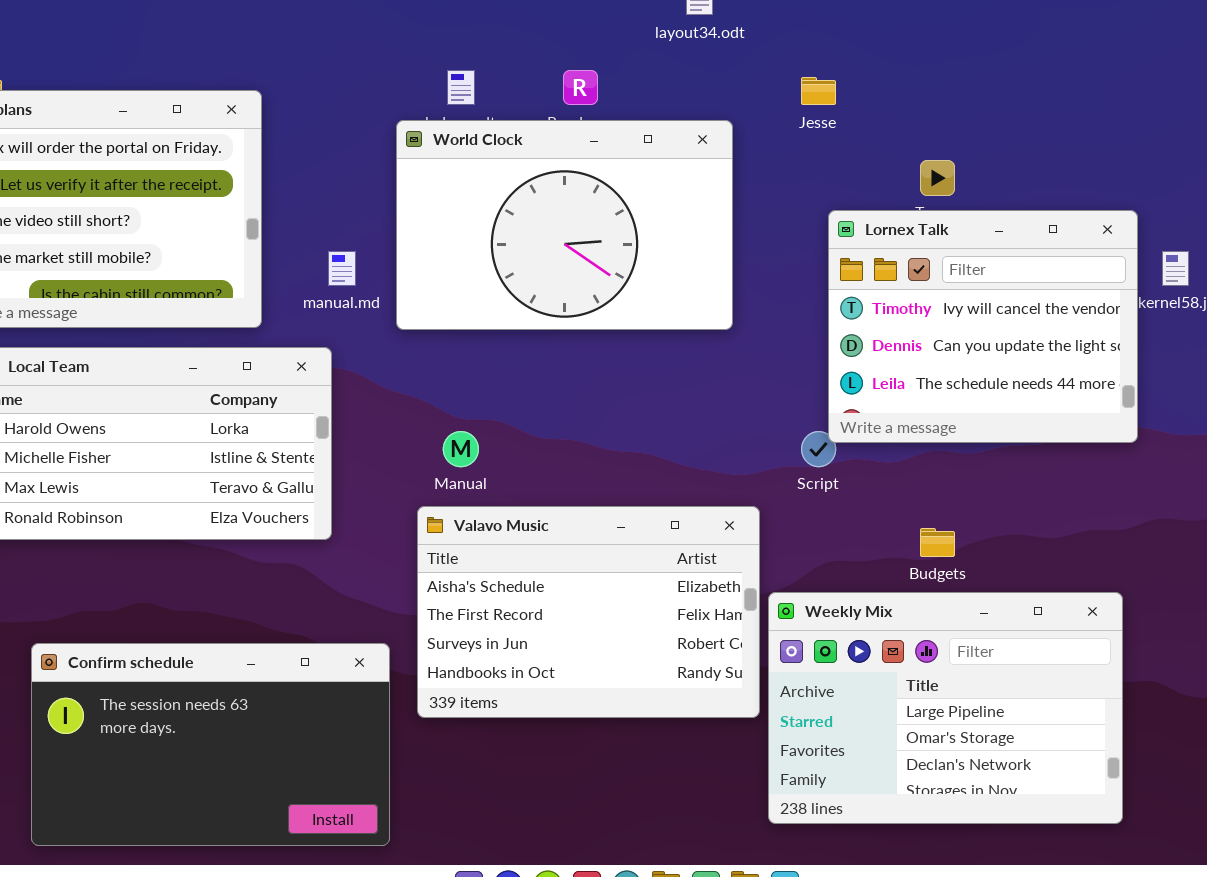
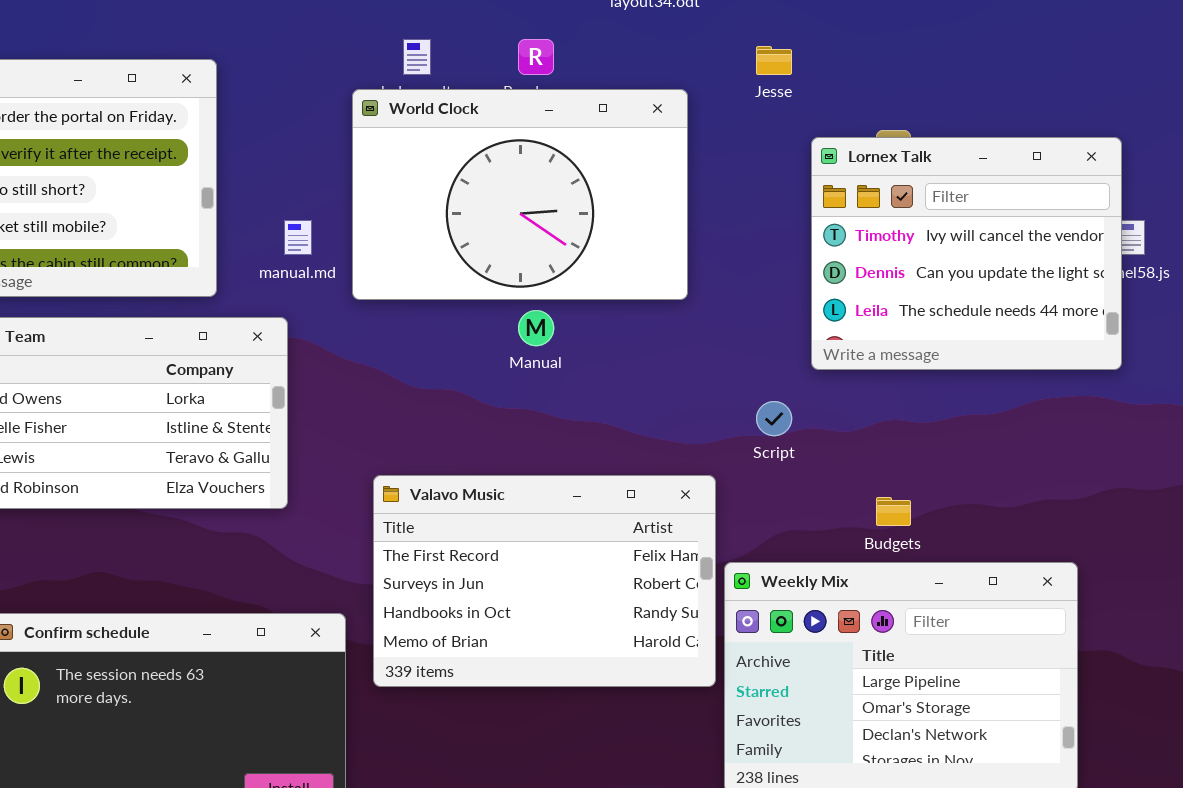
Lornex Talk: [828,210,1138,443] -> [811,137,1122,370], moved
Manual: [443,431,479,467] -> [518,310,554,346], moved
Valavo Music: [417,506,760,718] -> [373,475,716,687], scrolled down 1 row

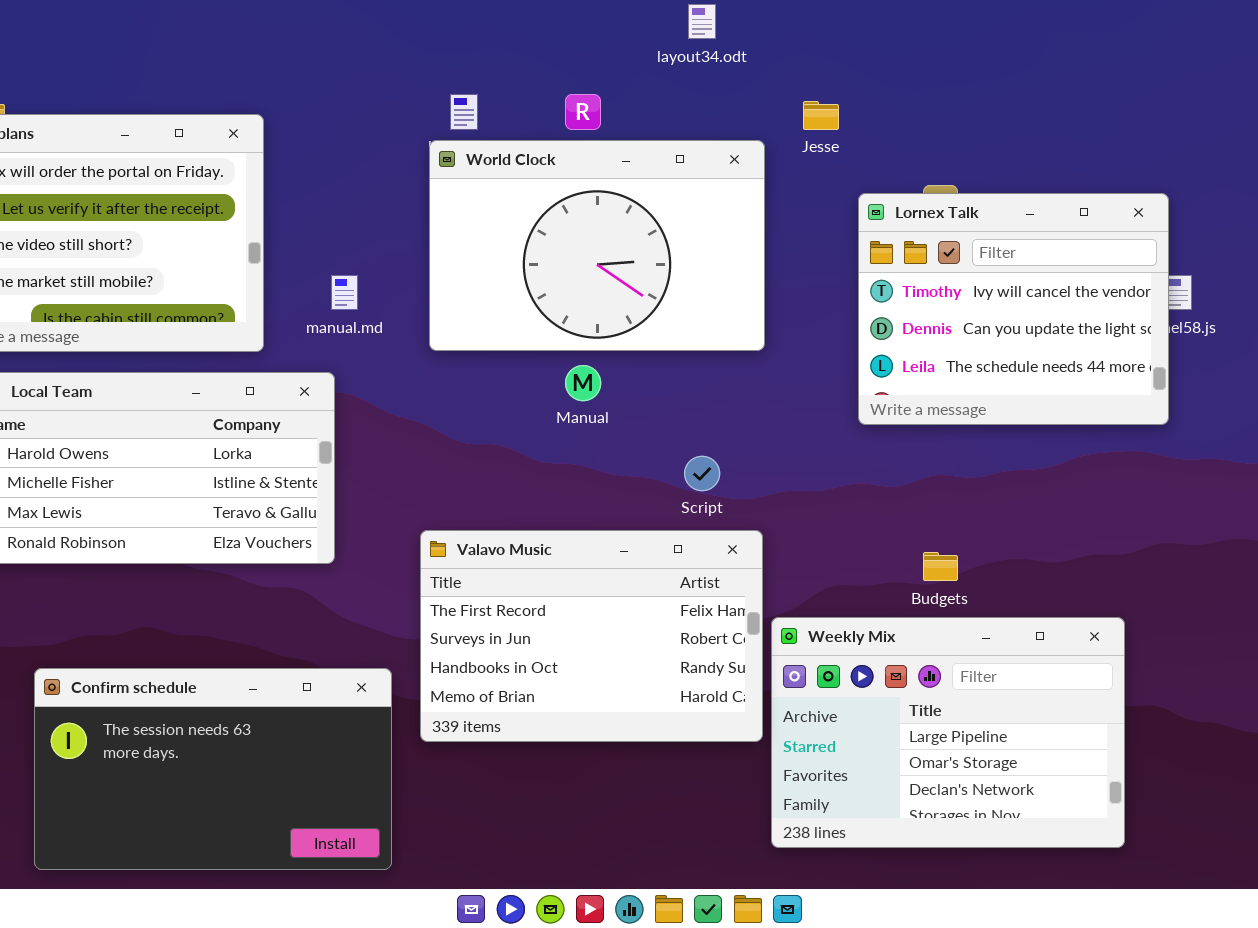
World Clock: [352,89,688,300] -> [429,140,765,351], moved
Script: [756,401,792,436] -> [684,456,720,491], moved

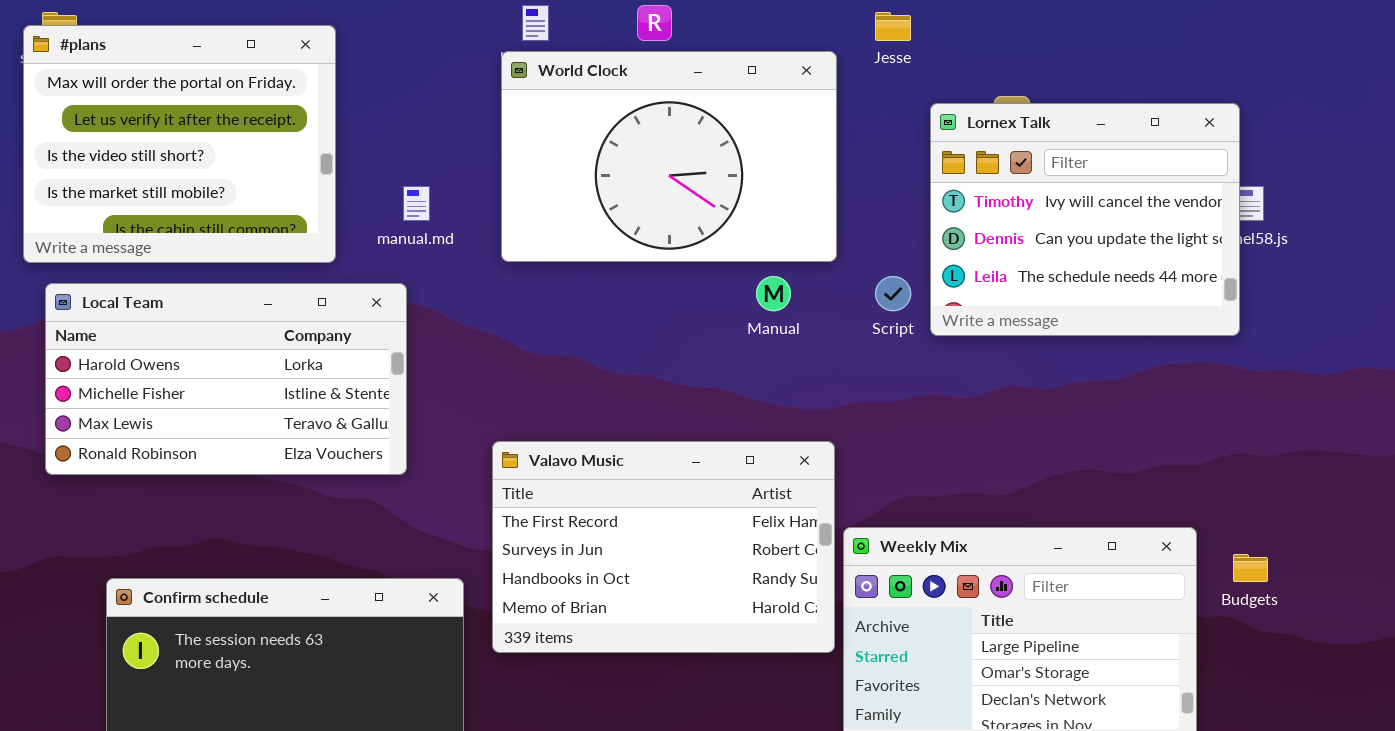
Manual: [565,365,601,401] -> [756,276,791,311], moved
Script: [684,456,720,491] -> [875,276,911,311], moved
Budgets: [923,552,958,581] -> [1233,554,1268,582], moved

